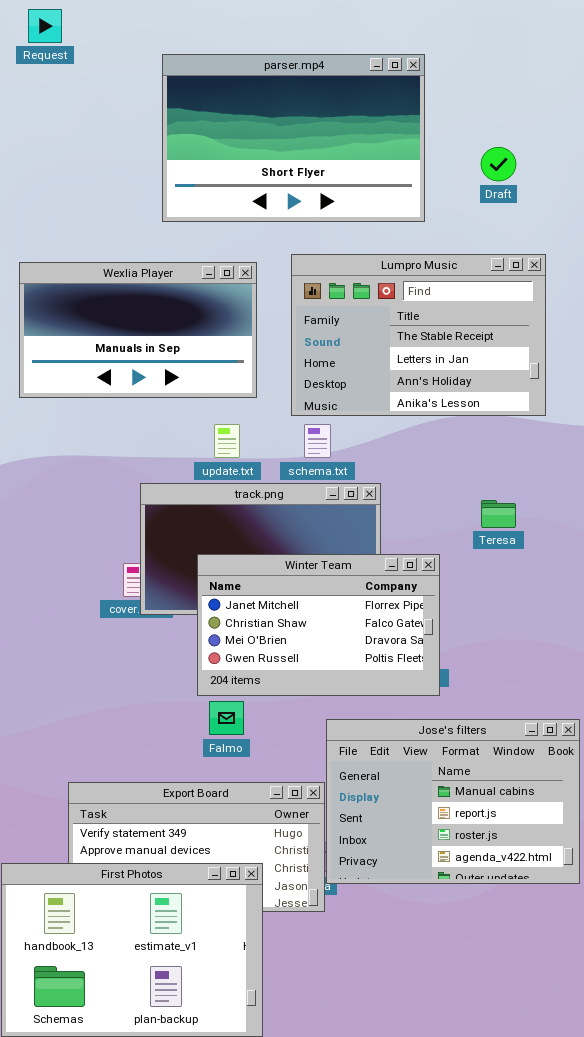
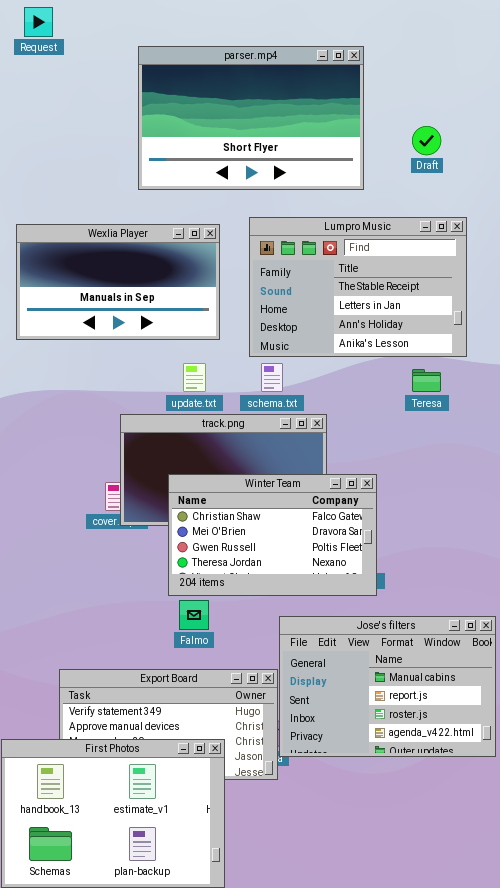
Teresa: [481,500,516,528] -> [412,369,441,392], moved
Winter Team: [197,554,440,696] -> [168,474,377,596], scrolled down 1 row

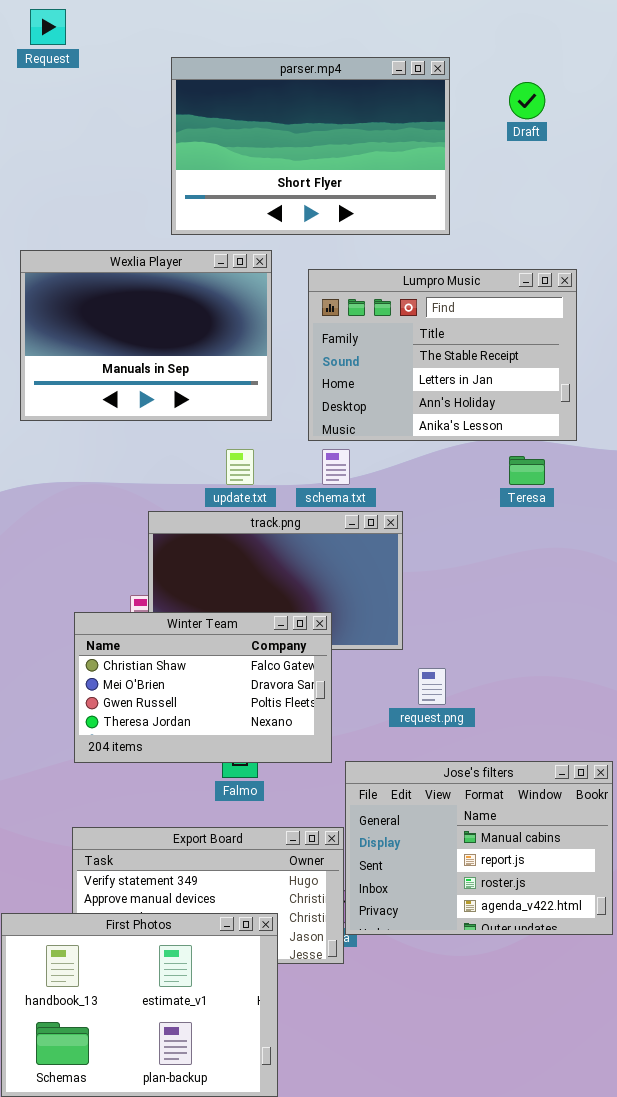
Draft: [412,126,441,155] -> [509,82,545,119], moved
Wexlia Player: [16,224,220,340] -> [20,250,272,421], resized
Winter Team: [168,474,377,596] -> [74,612,332,763], moved

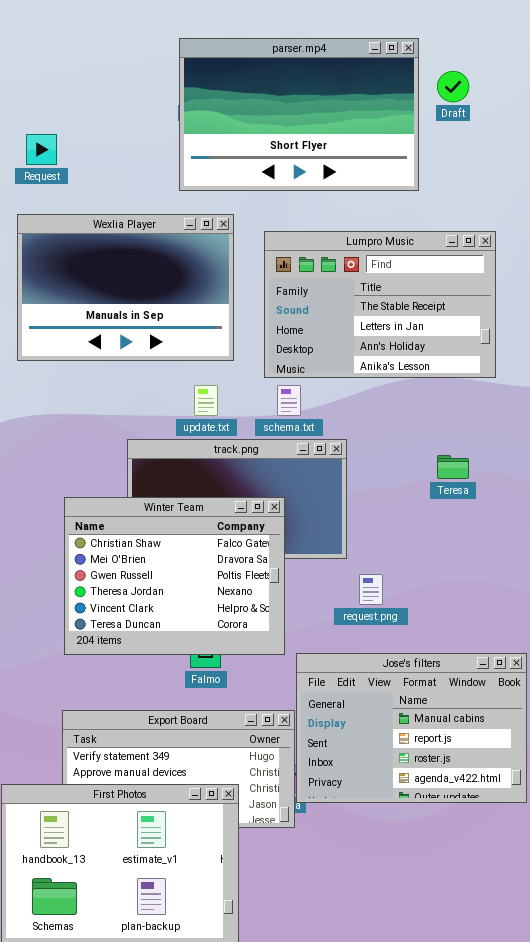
Request: [30,9,66,45] -> [26,134,57,165], moved
parser.mp4: [171,57,450,235] -> [179,38,419,191], moved
Teresa: [509,456,545,485] -> [437,455,469,479], moved
Winter Team: [74,612,332,763] -> [64,497,285,655], resized

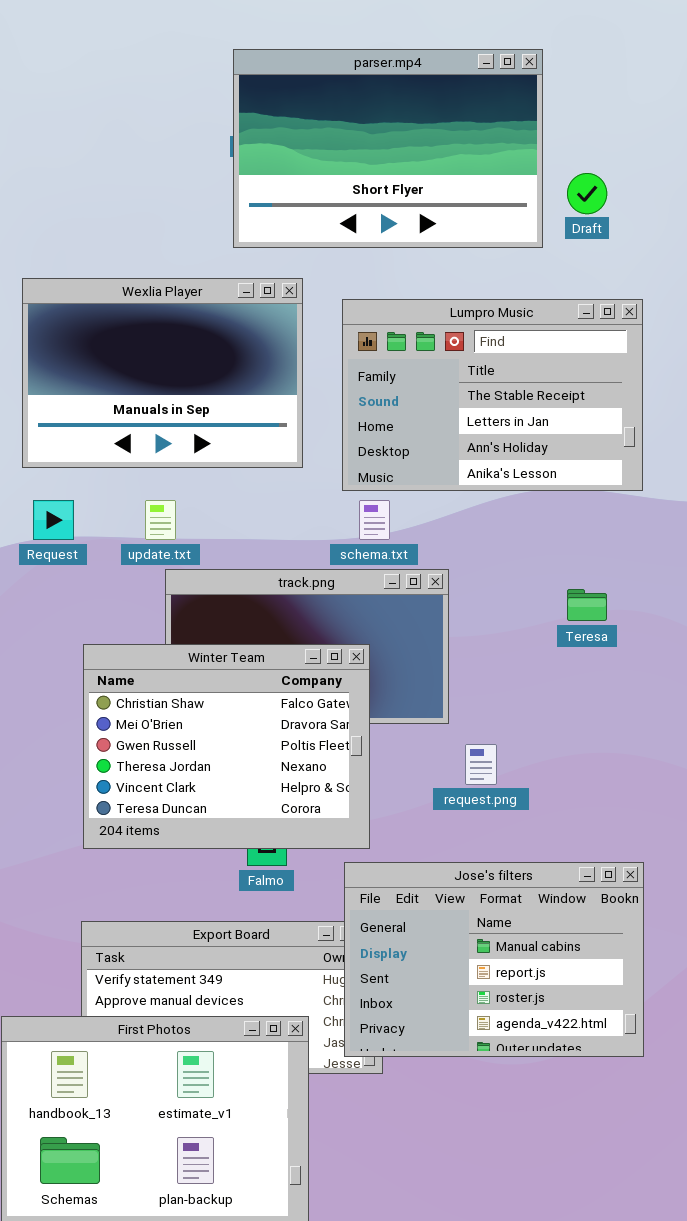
Draft: [437,71,469,102] -> [567,173,607,214], moved
Request: [26,134,57,165] -> [33,500,74,540], moved
update.txt: [194,385,218,416] -> [145,500,176,540], moved
Jose's filters: [296,653,527,803] -> [344,862,644,1057], moved

